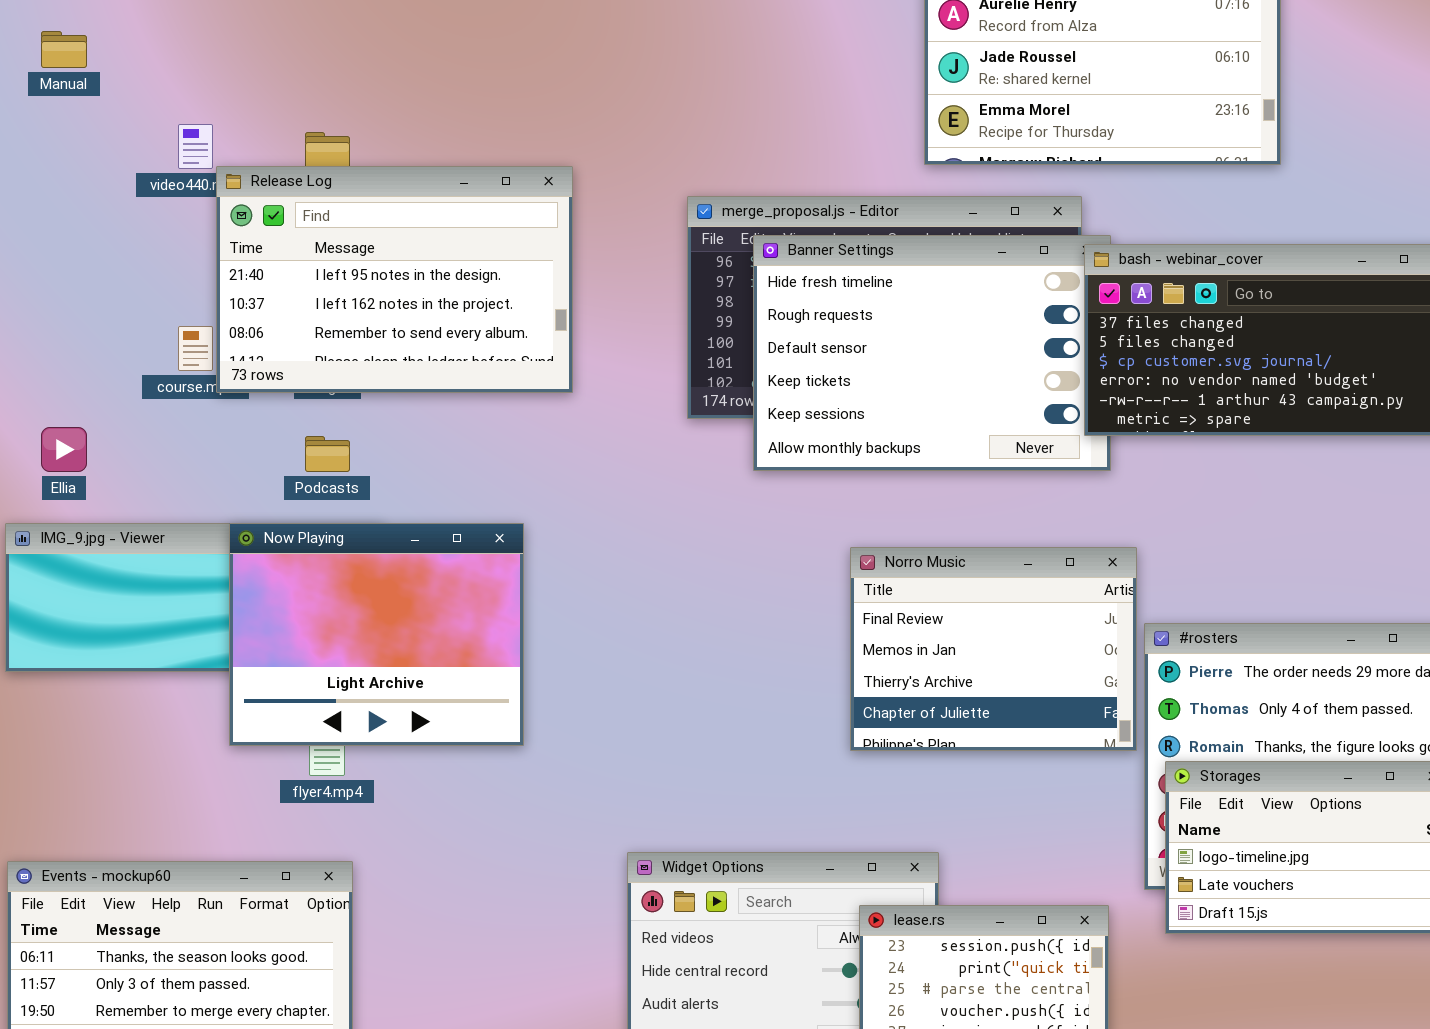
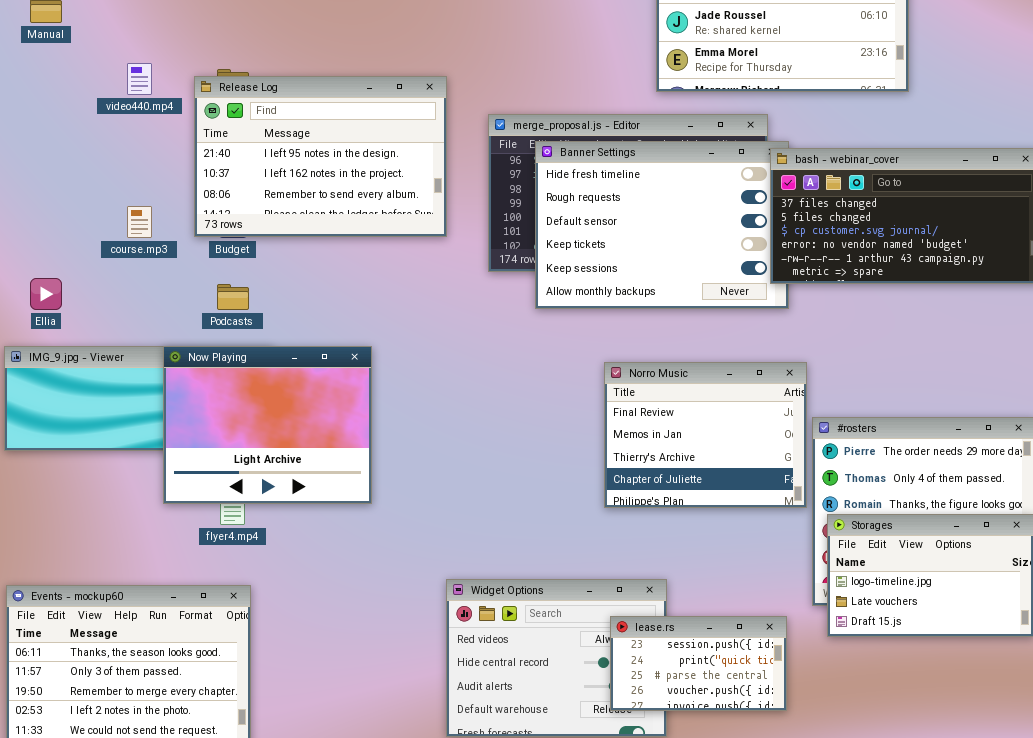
Release Log: [216,166,573,393] -> [194,76,447,237], moved

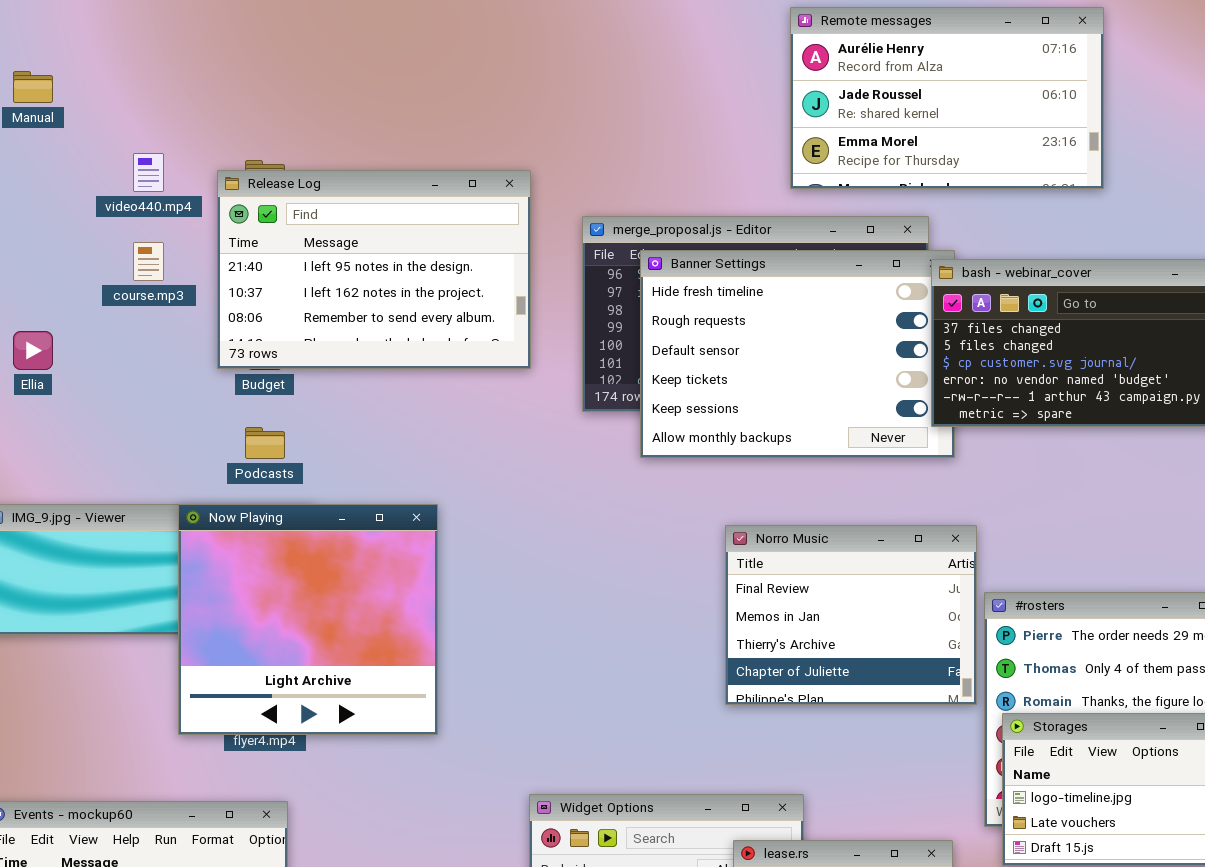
course.mp3: [127,206,152,238] -> [133,242,164,281], moved
Ellia: [30,278,62,310] -> [13,331,53,370], moved
Now Playing: [163,346,372,504] -> [178,504,438,735], resized

